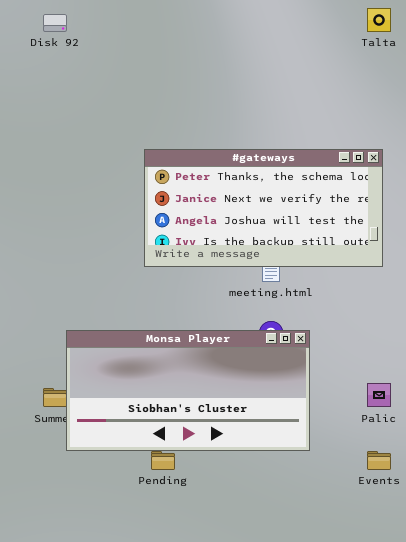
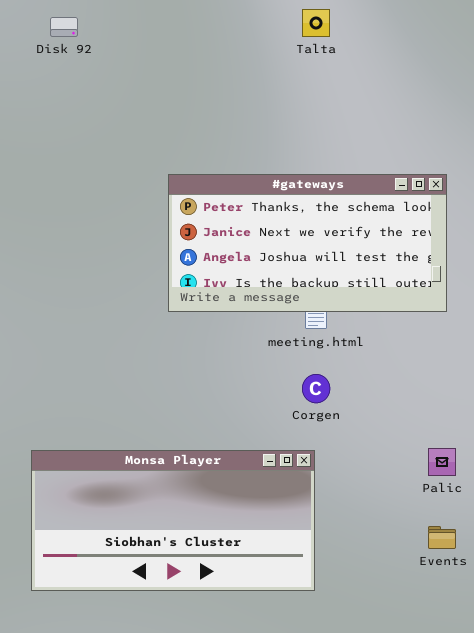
Talta: [367,8,391,32] -> [302,9,330,37], moved
Monsa Player: [66,330,310,451] -> [31,450,315,591], moved

